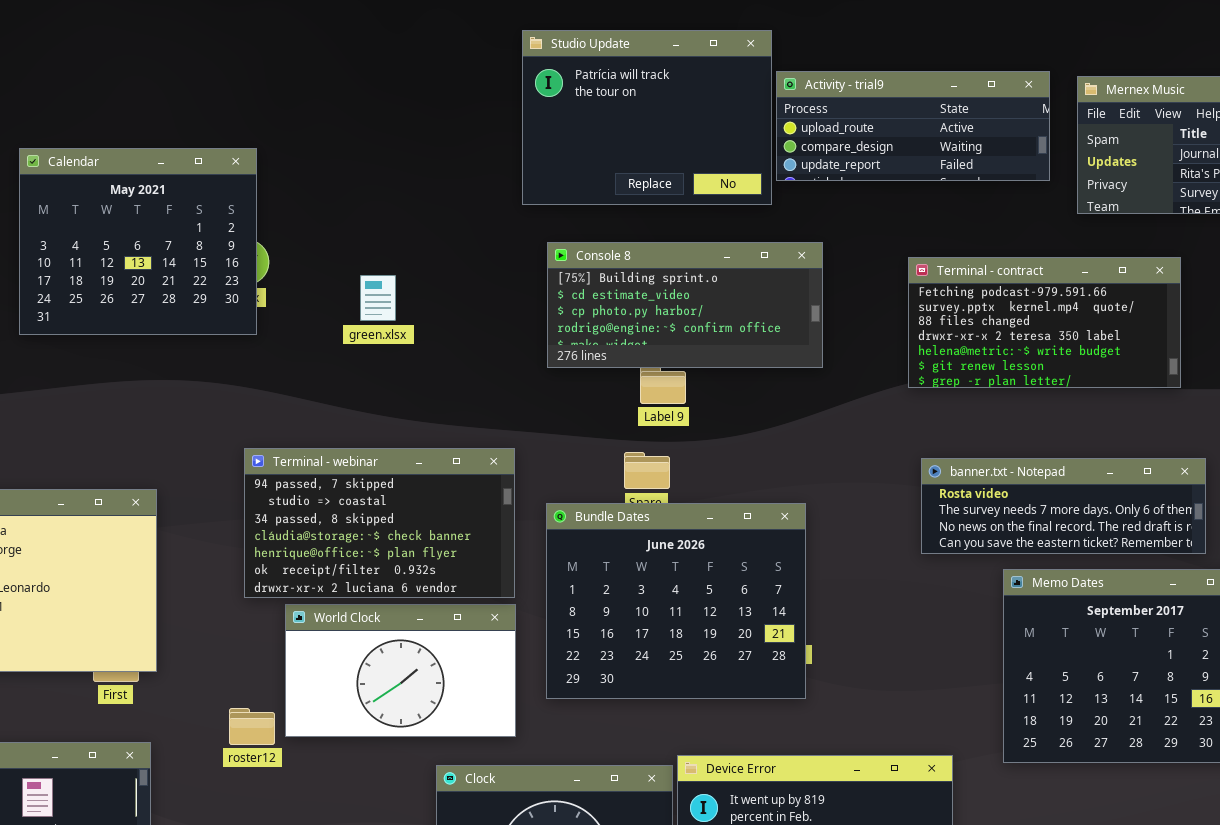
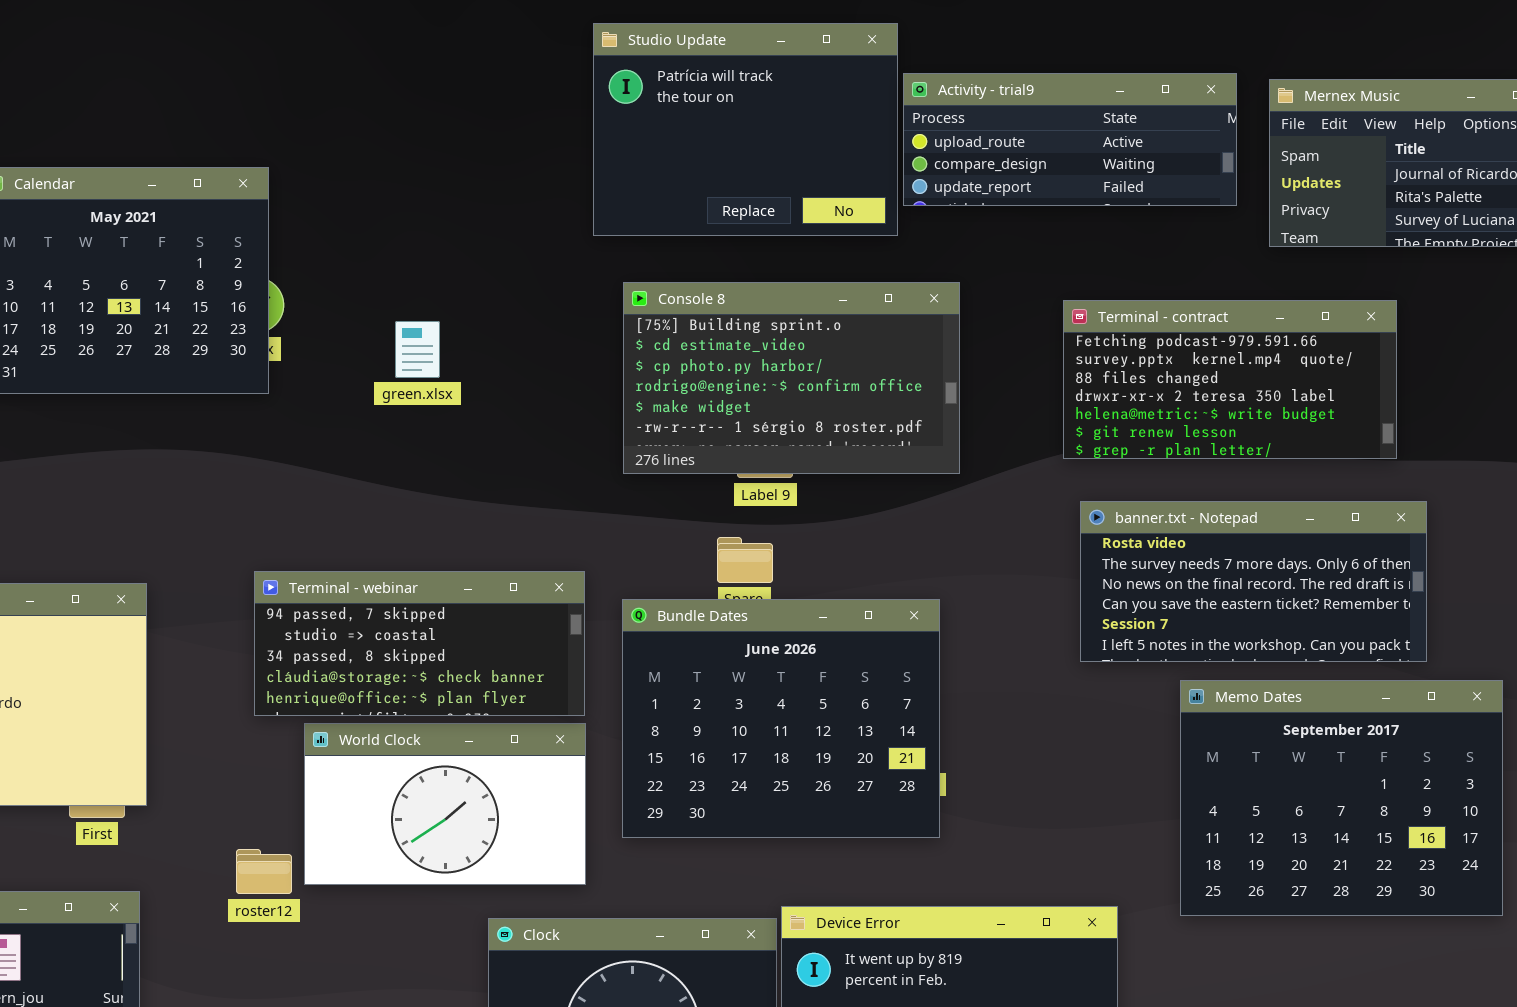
Console 8: [547,242,823,368] -> [623,282,960,474], resized
Terminal - webinar: [244,448,515,598] -> [254,571,585,716], resized
banner.txt - Notepad: [921,458,1206,554] -> [1080,501,1427,662], resized

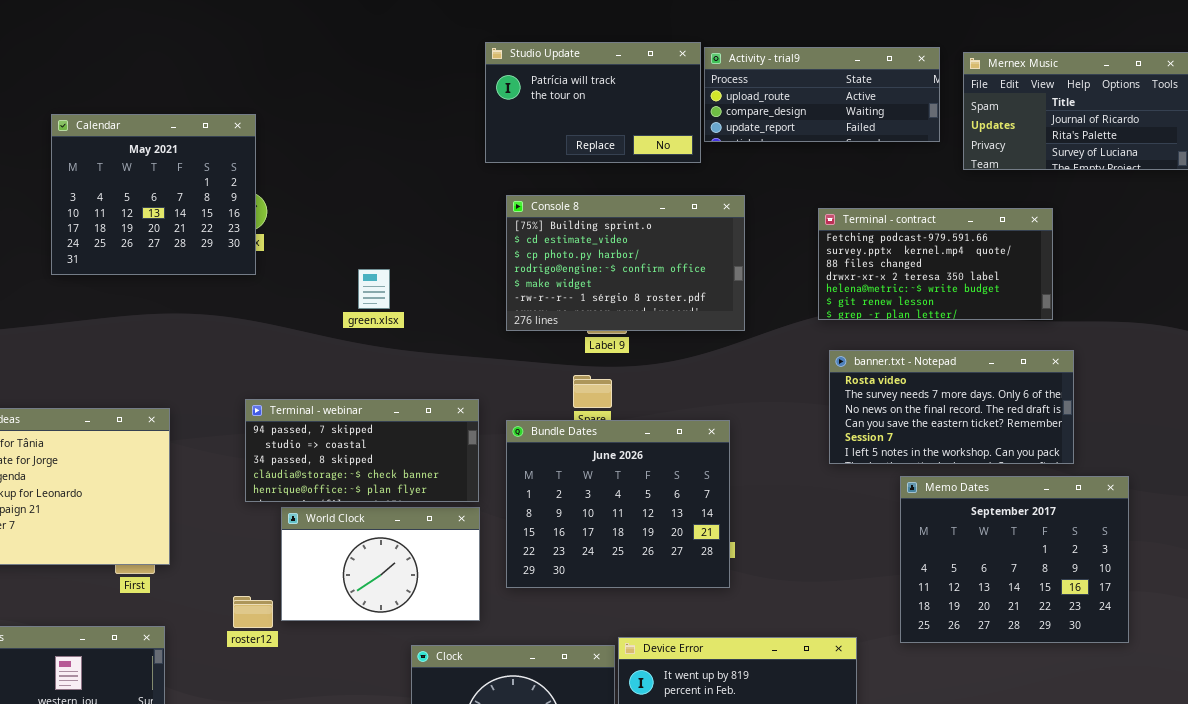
Studio Update: [593,23,898,236] -> [485,42,701,163], resized
green.xlsx: [395,321,440,378] -> [358,269,390,309], moved

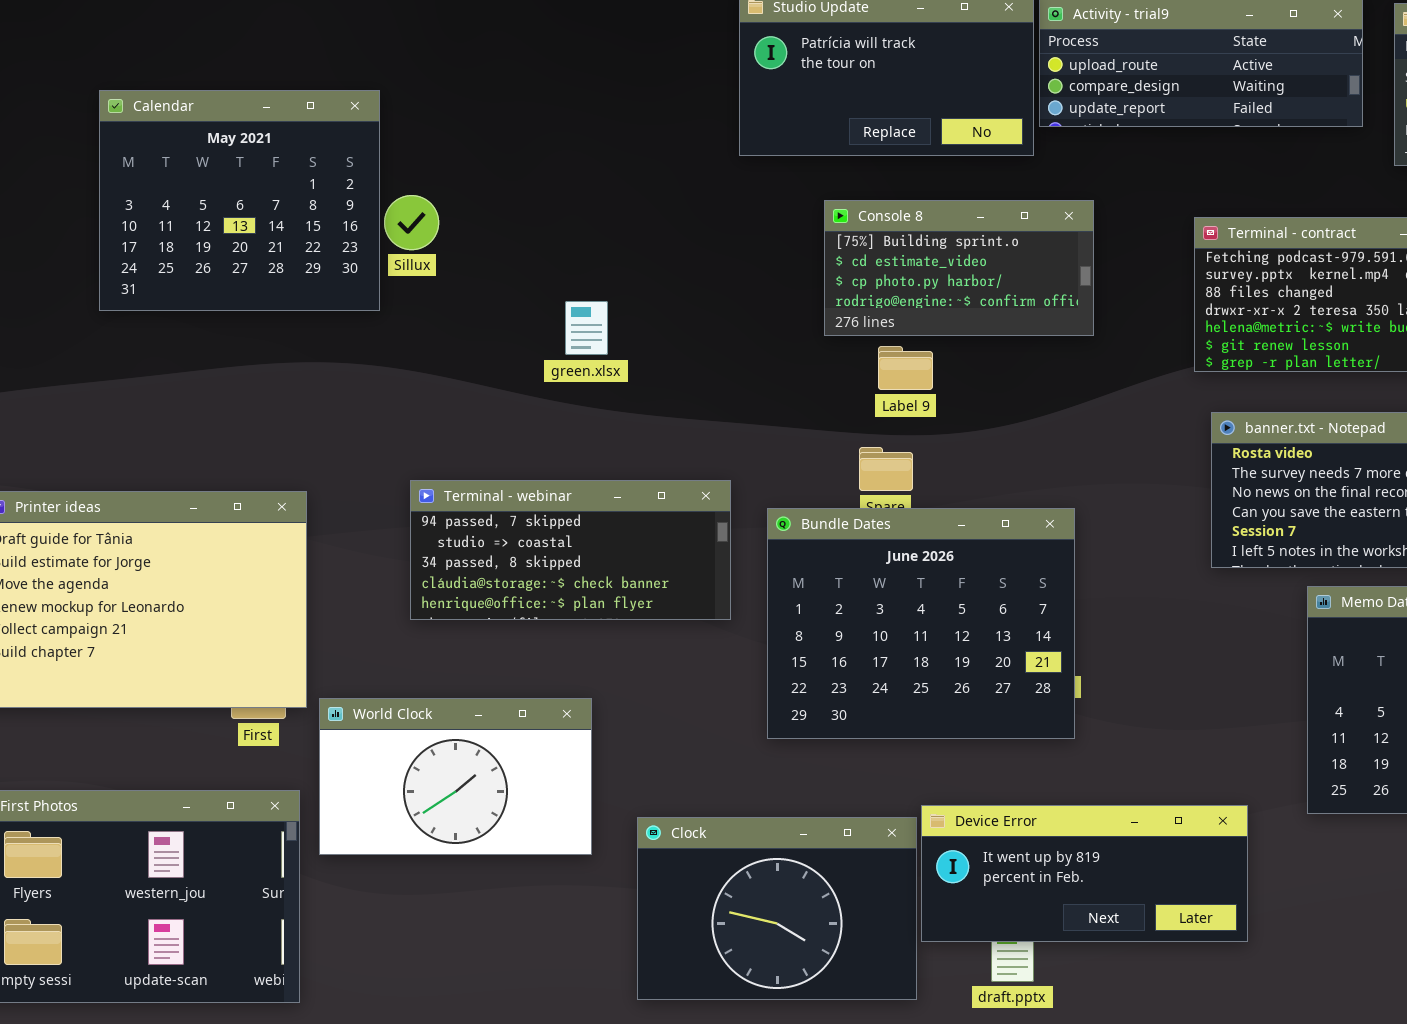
Calendar: [51,114,256,275] -> [99,90,380,311], moved
Console 8: [506,195,745,331] -> [824,200,1094,336], resized
World Clock: [281,507,480,621] -> [319,698,592,855], moved

